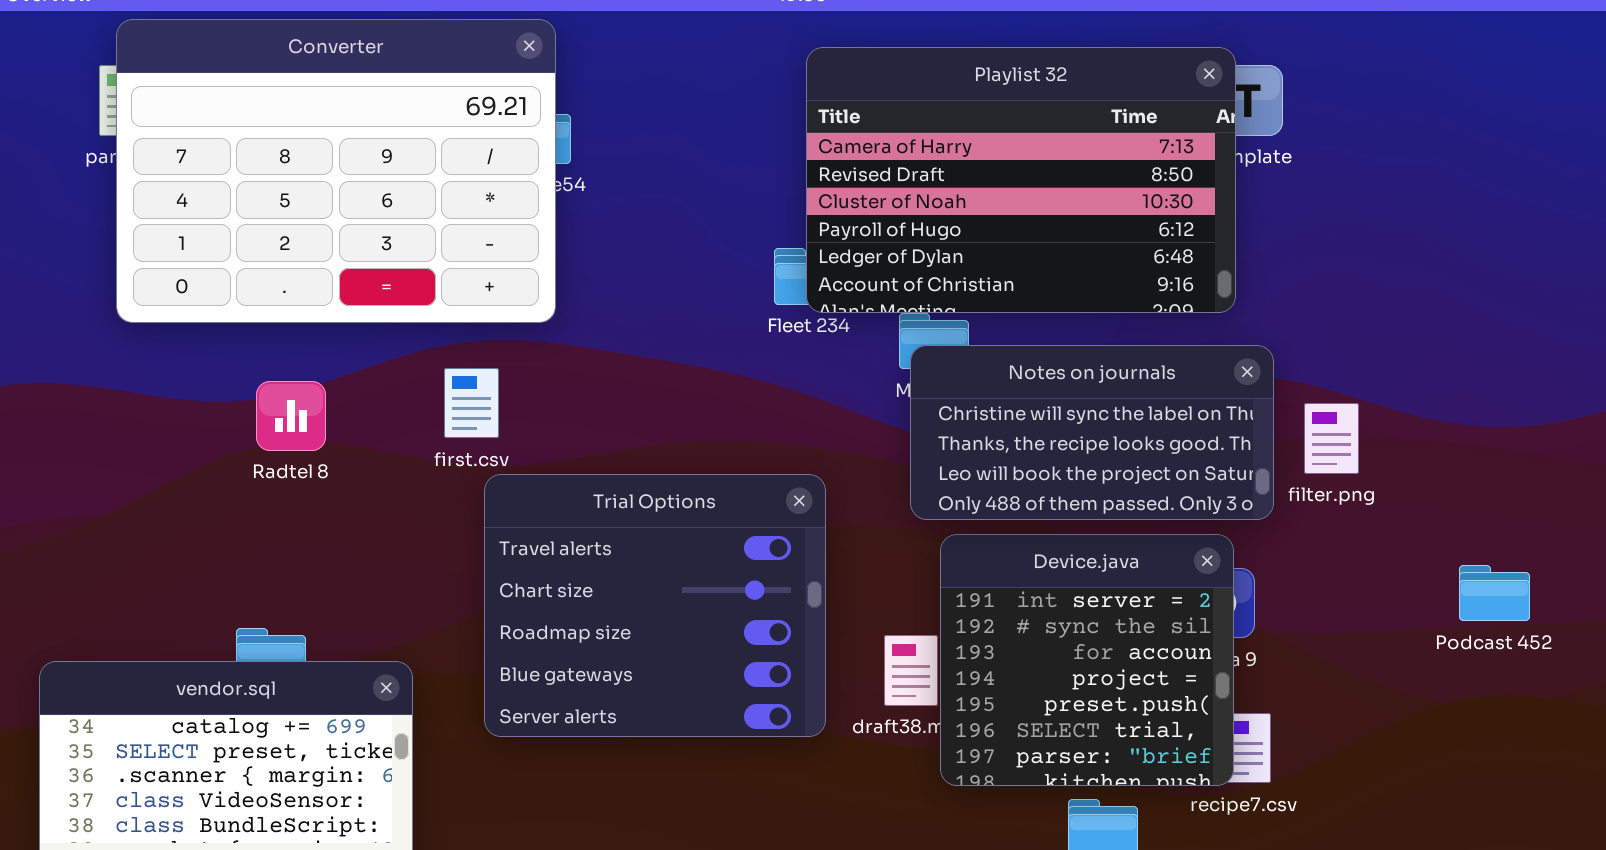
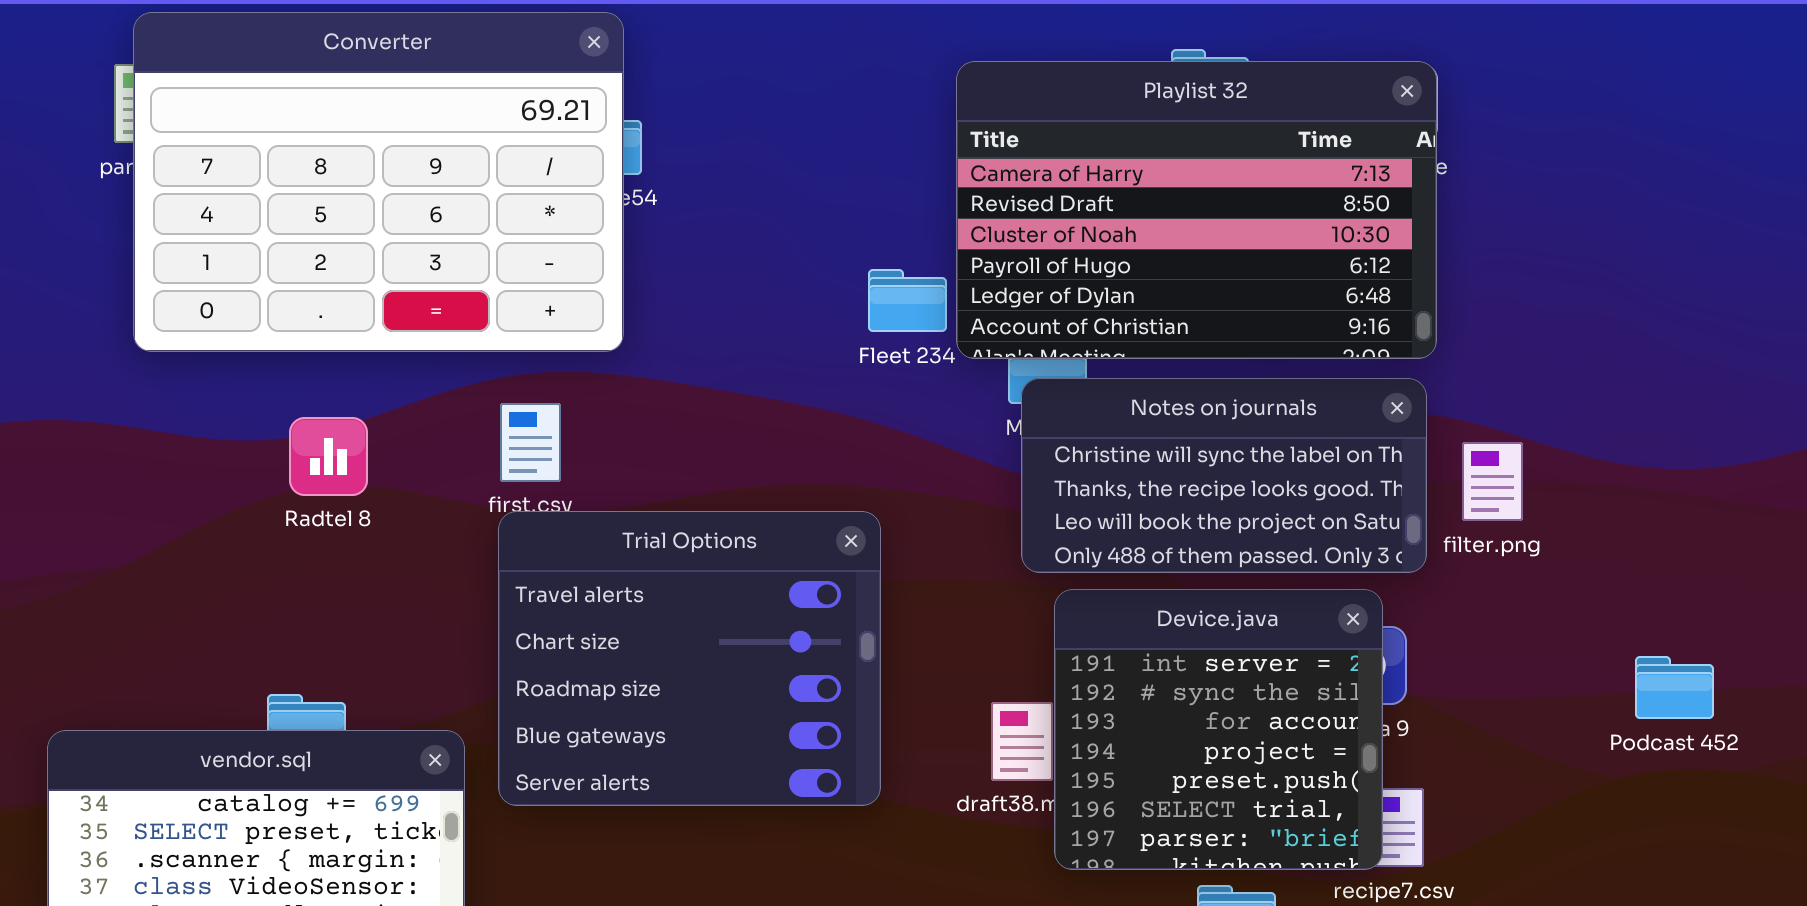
Playlist 32: [806,47,1236,313] -> [956,61,1437,359], moved
Trial Options: [484,474,826,737] -> [498,511,881,806], moved
Podcast 452: [1459,565,1530,621] -> [1635,656,1714,719], moved

